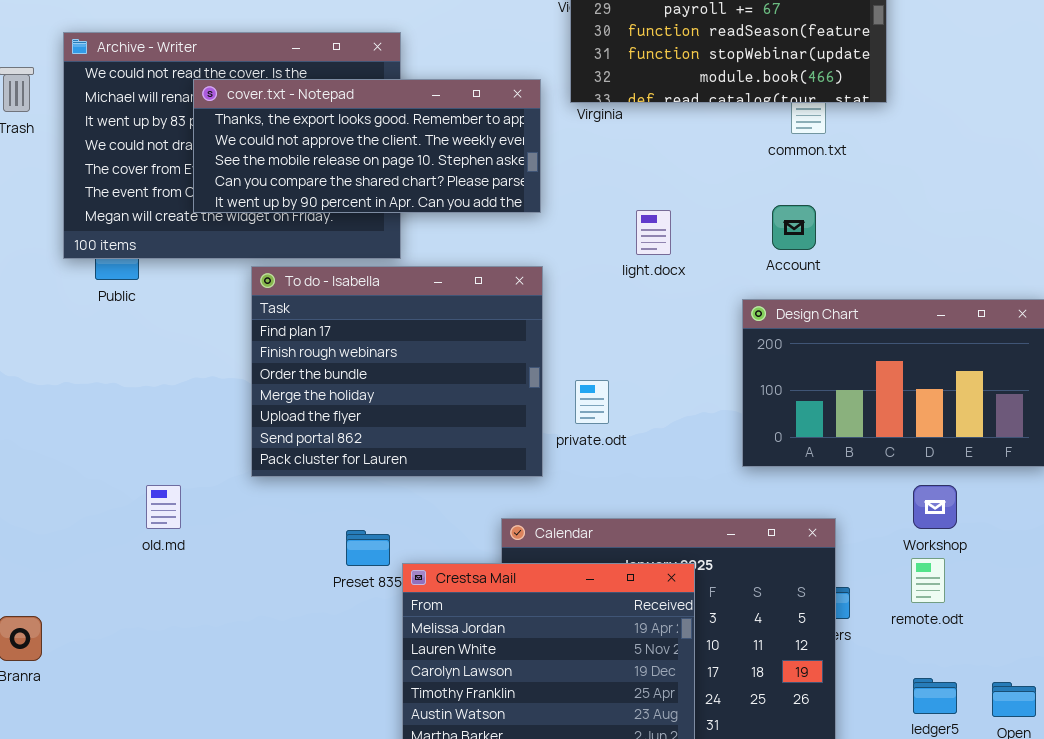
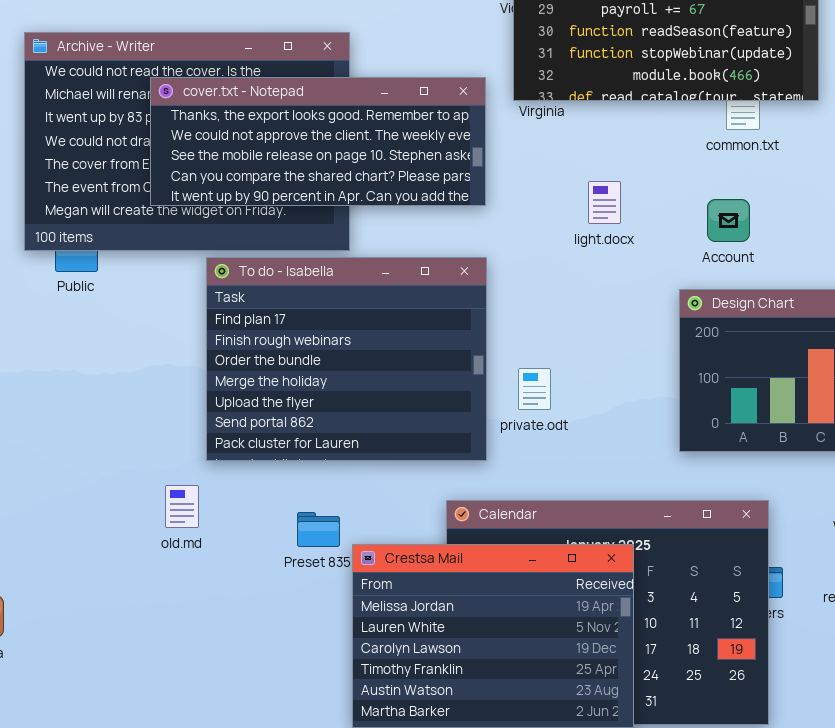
light.docx: [636,210,671,255] -> [588,181,621,224], moved
old.md: [146,485,181,529] -> [165,485,199,528], moved

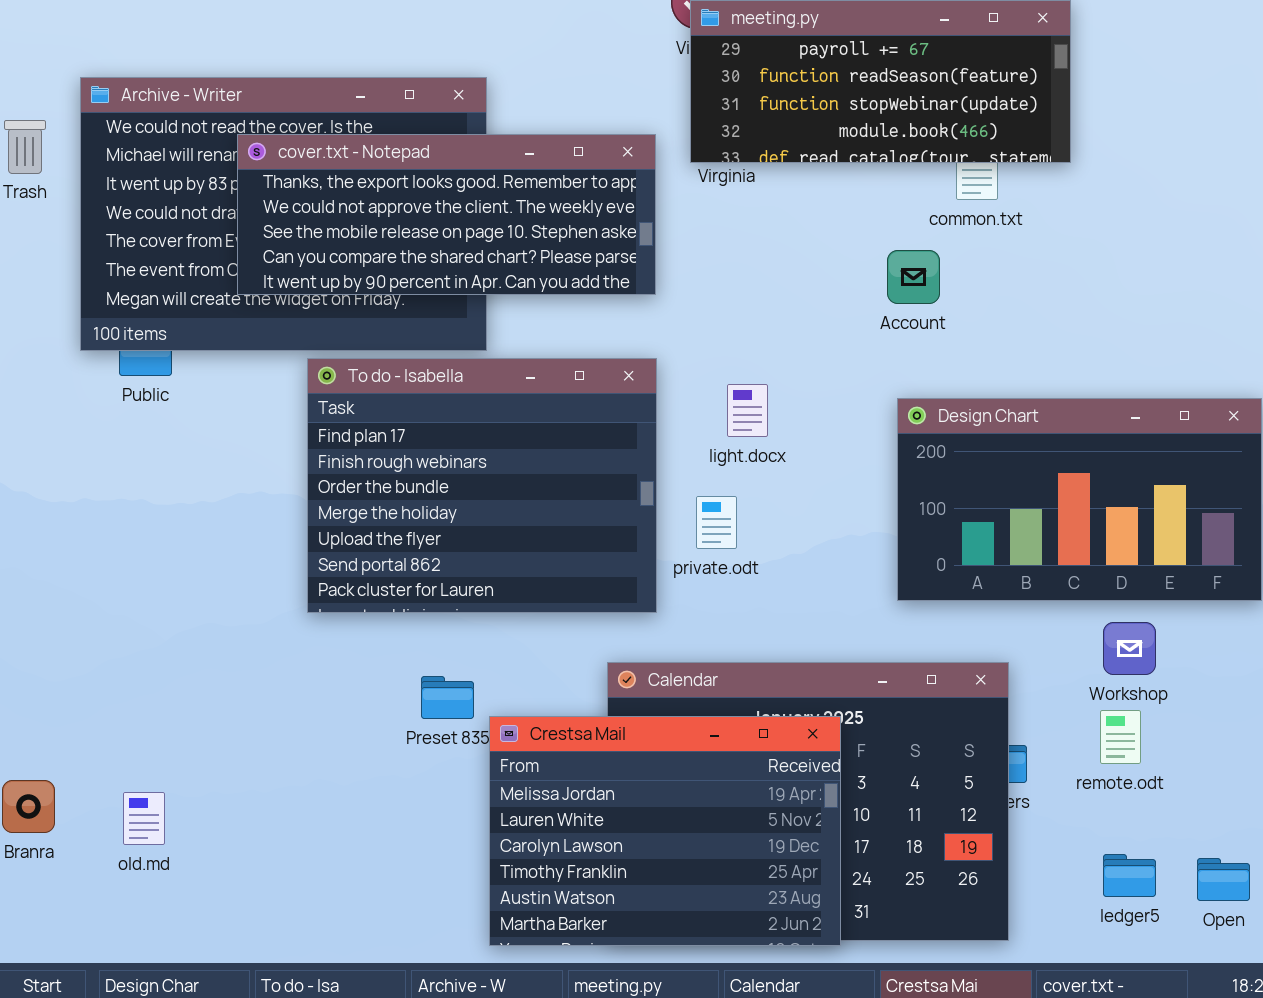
light.docx: [588,181,621,224] -> [727,384,768,437], moved
Account: [707,199,750,242] -> [887,250,940,304], moved
old.md: [165,485,199,528] -> [123,792,165,845], moved

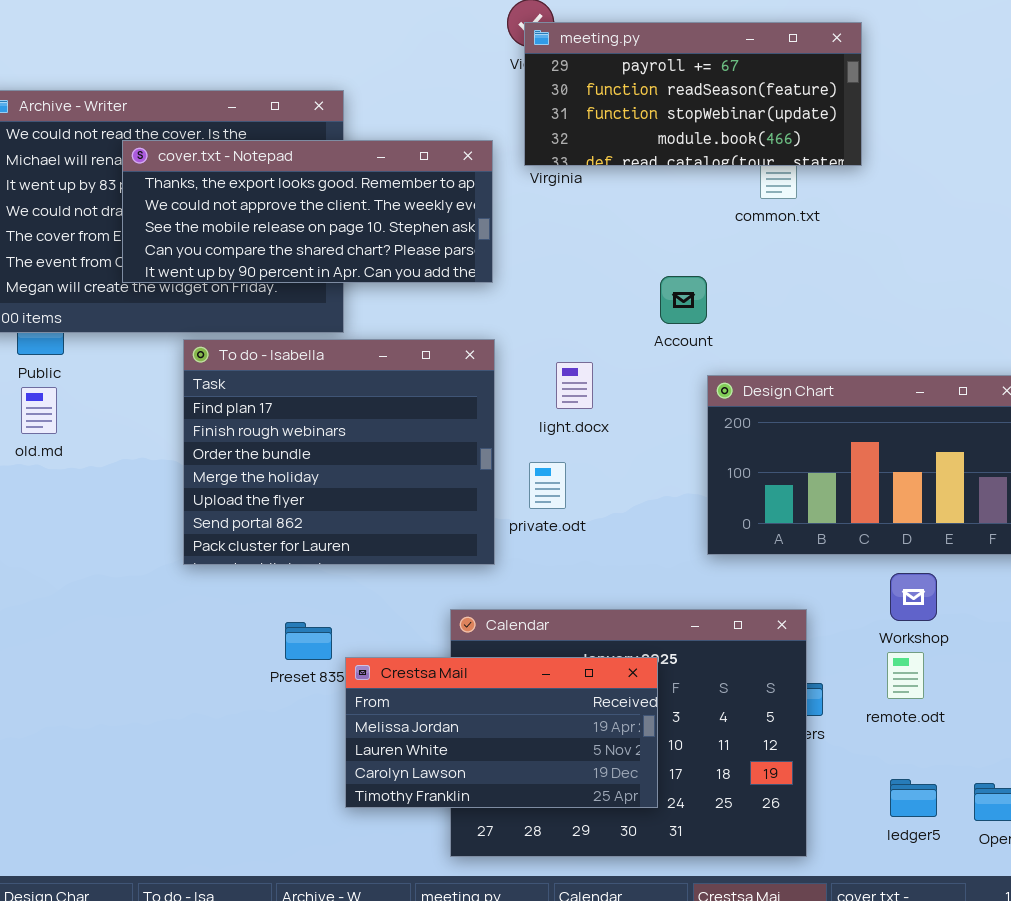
Account: [887,250,940,304] -> [660,276,707,324], moved
Crestsa Mail: [489,716,841,946] -> [345,657,658,808], resized
old.md: [123,792,165,845] -> [21,387,57,434], moved

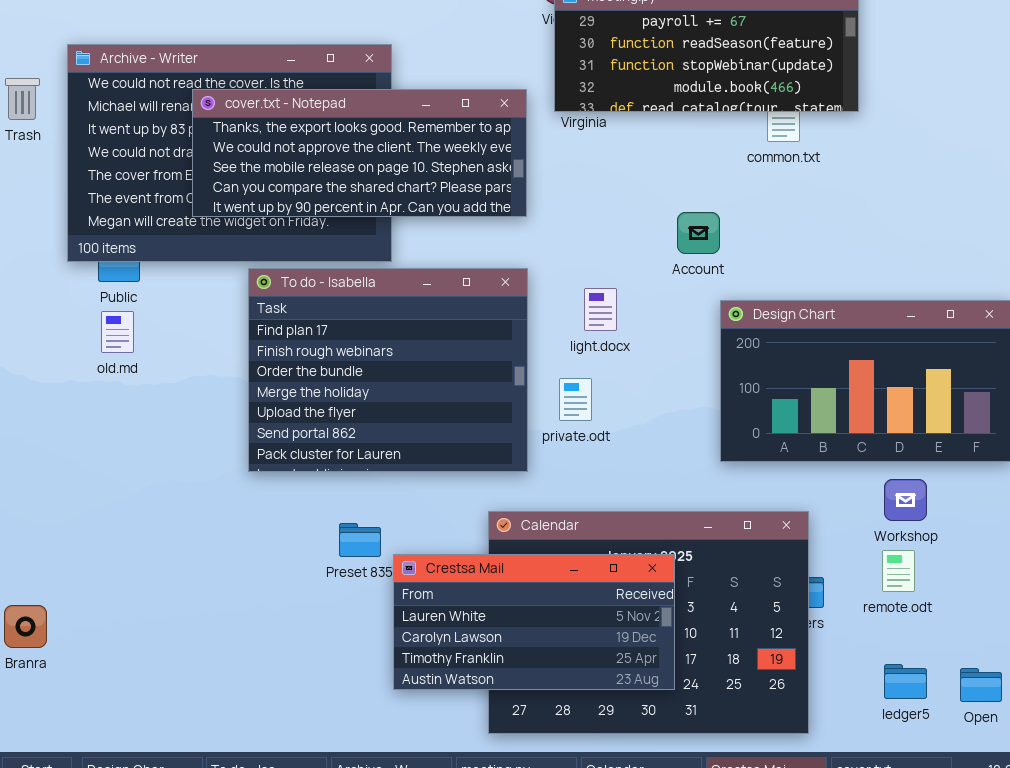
Crestsa Mail: [345,657,658,808] -> [393,554,675,690], scrolled down 1 row

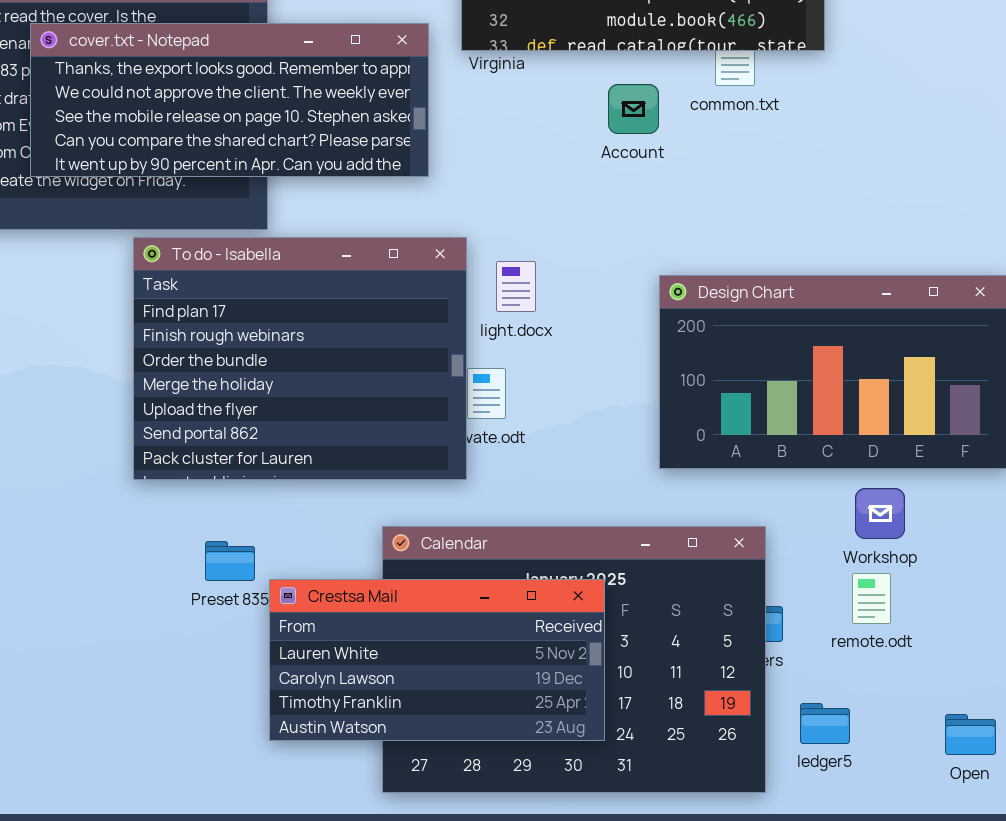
Account: [677,212,720,254] -> [608,84,659,134], moved
To do - Isabella: [248,268,528,472] -> [133,237,467,480], moved
ledger5: [884,664,927,699] -> [800,703,850,744], moved

